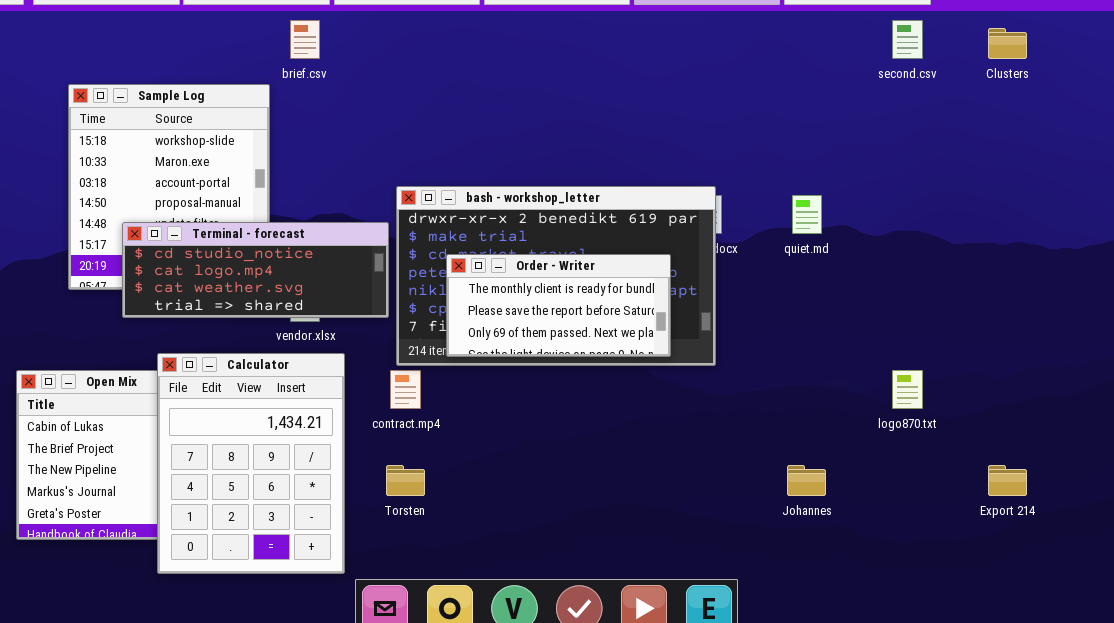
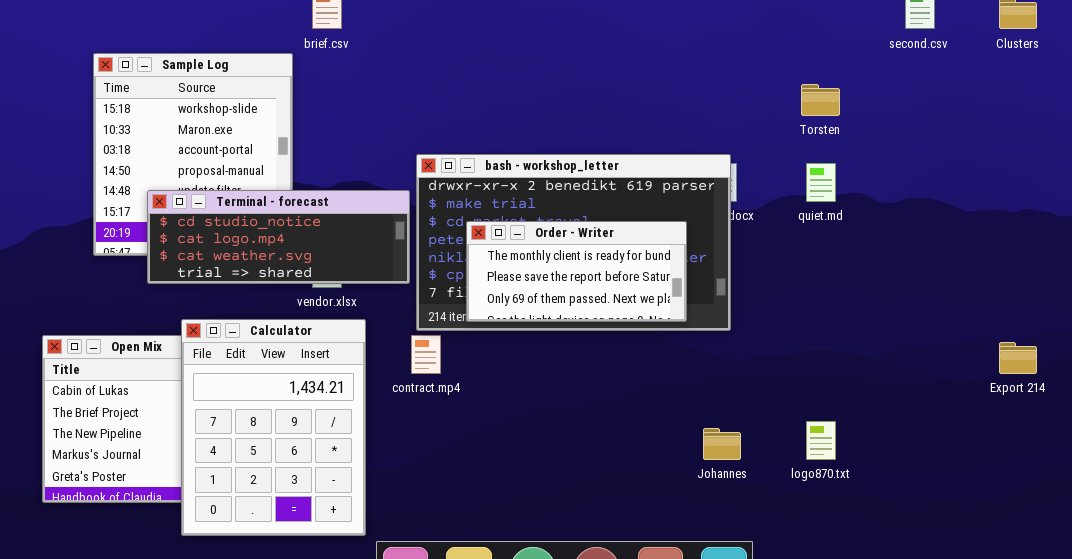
logo870.txt: [892,370,923,409] -> [806,421,836,460], moved
Torsten: [386,465,425,496] -> [801,84,840,116], moved
Johannes: [787,465,826,496] -> [703,428,741,460], moved
Export 214: [988,465,1027,496] -> [999,342,1037,374], moved

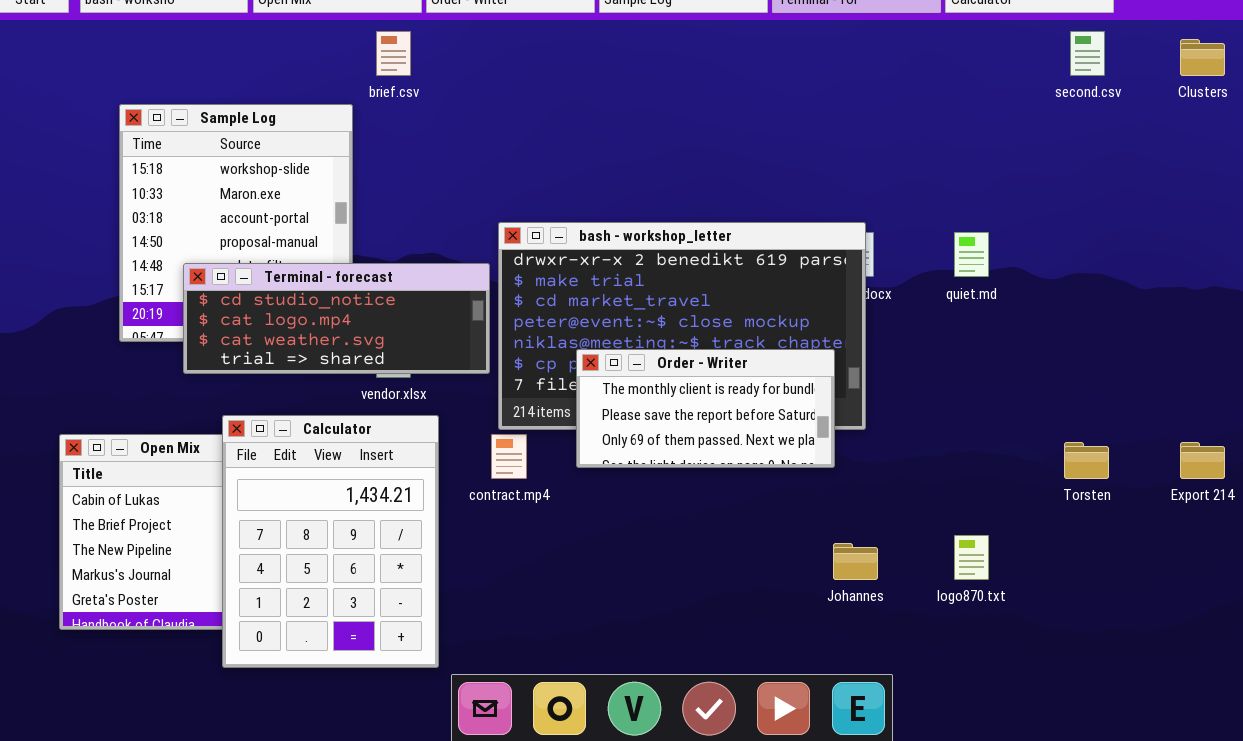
Torsten: [801,84,840,116] -> [1064,442,1109,479], moved
Order - Writer: [466,221,687,322] -> [576,349,835,468], moved

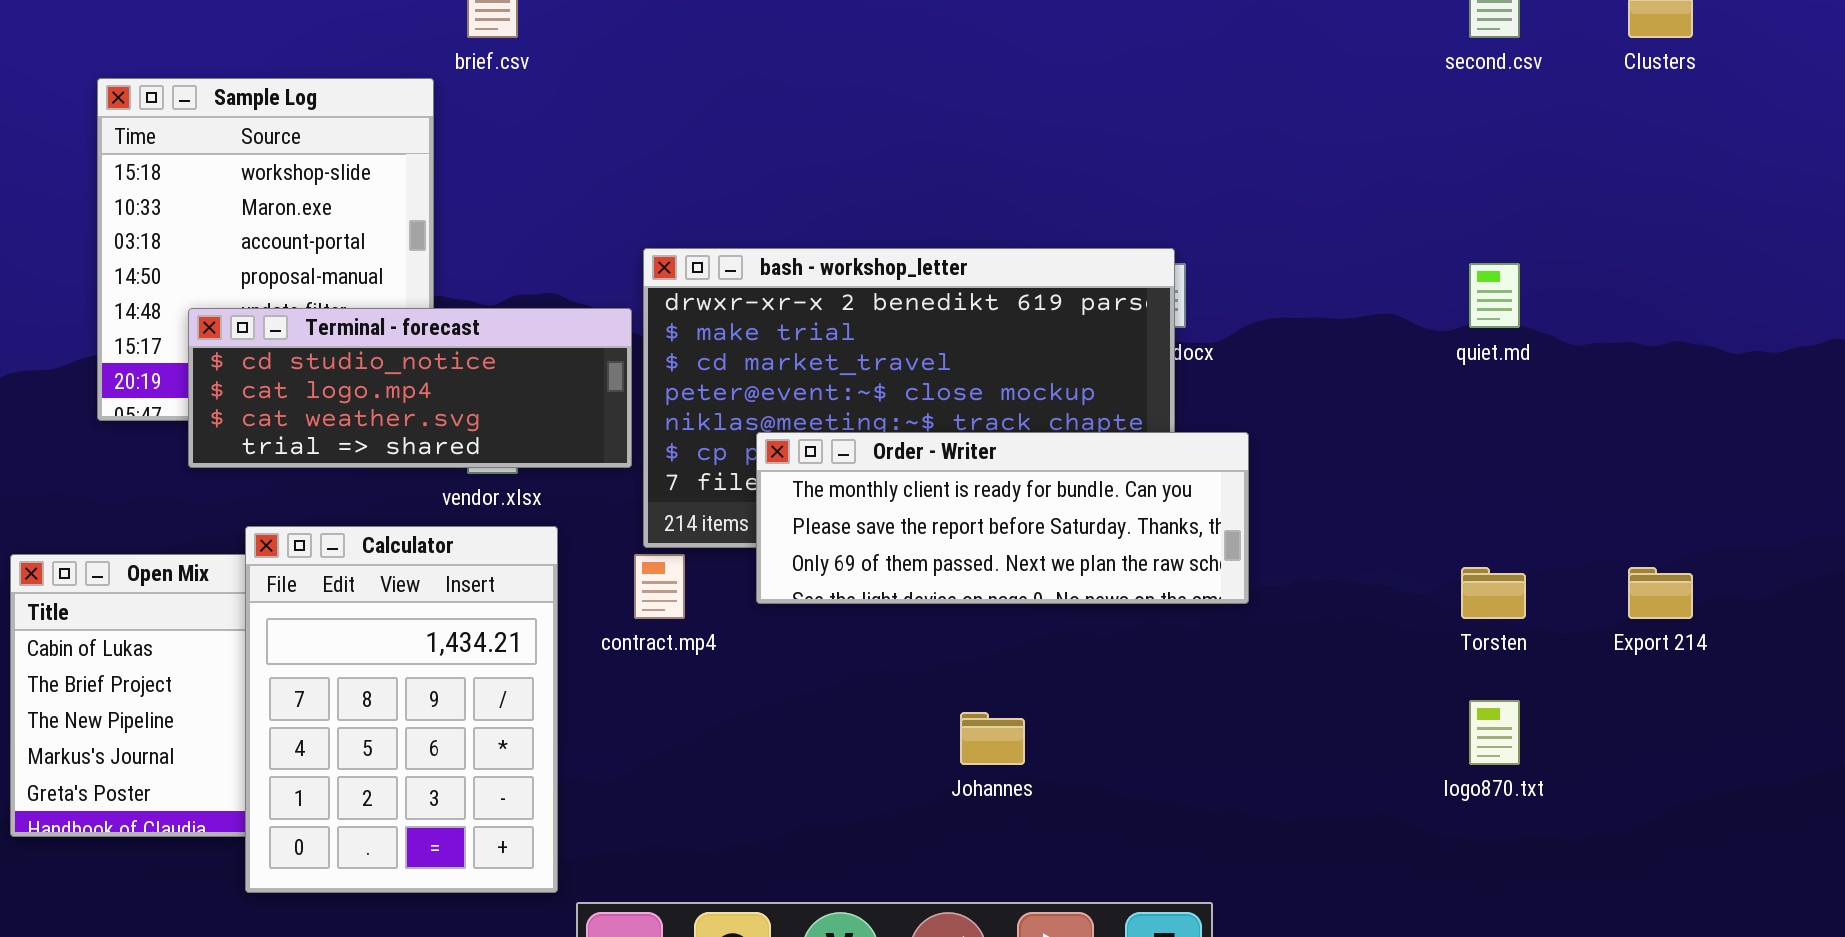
quiet.md: [954,232,989,277] -> [1469,263,1520,328], moved
Order - Writer: [576,349,835,468] -> [756,432,1249,604], resized
logo870.txt: [954,535,989,580] -> [1469,700,1520,765], moved
Johannes: [833,543,878,580] -> [960,712,1025,765], moved

